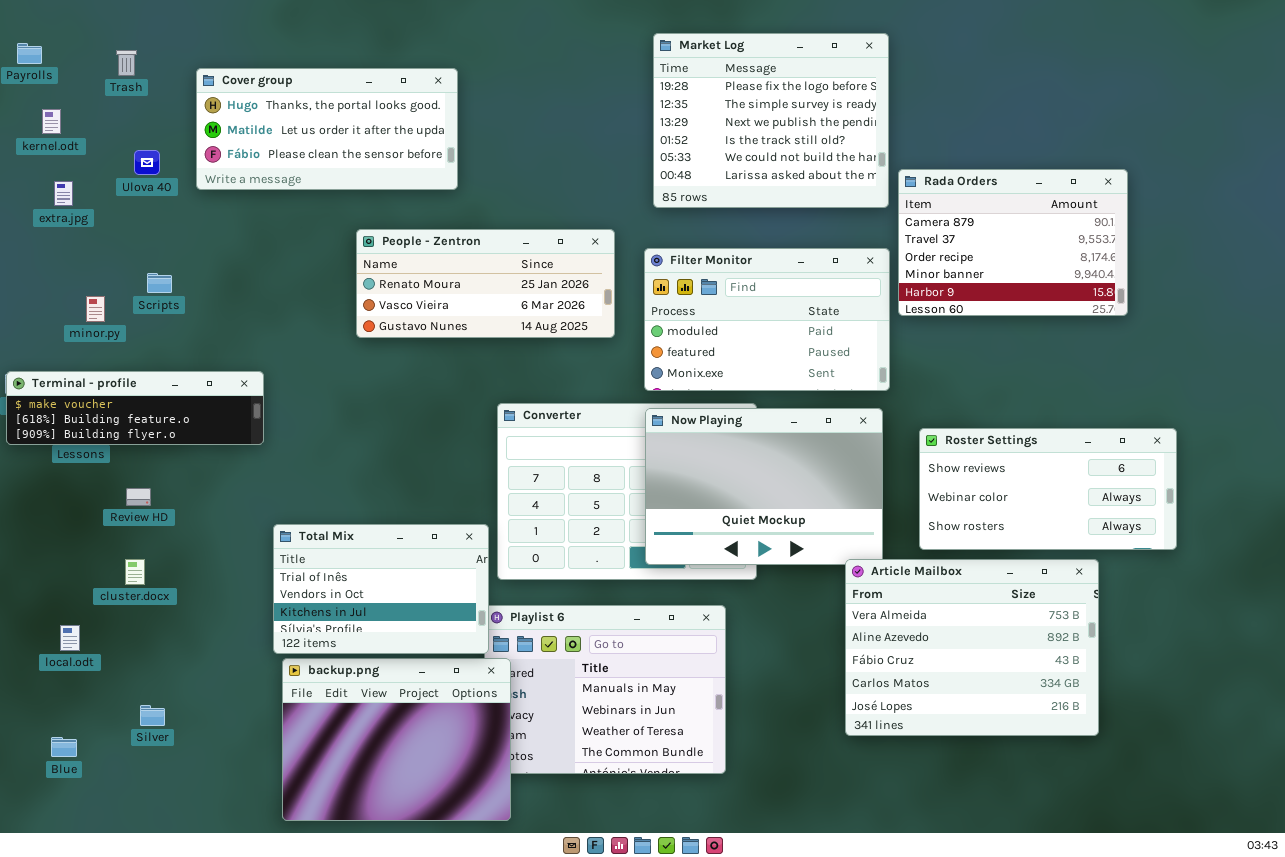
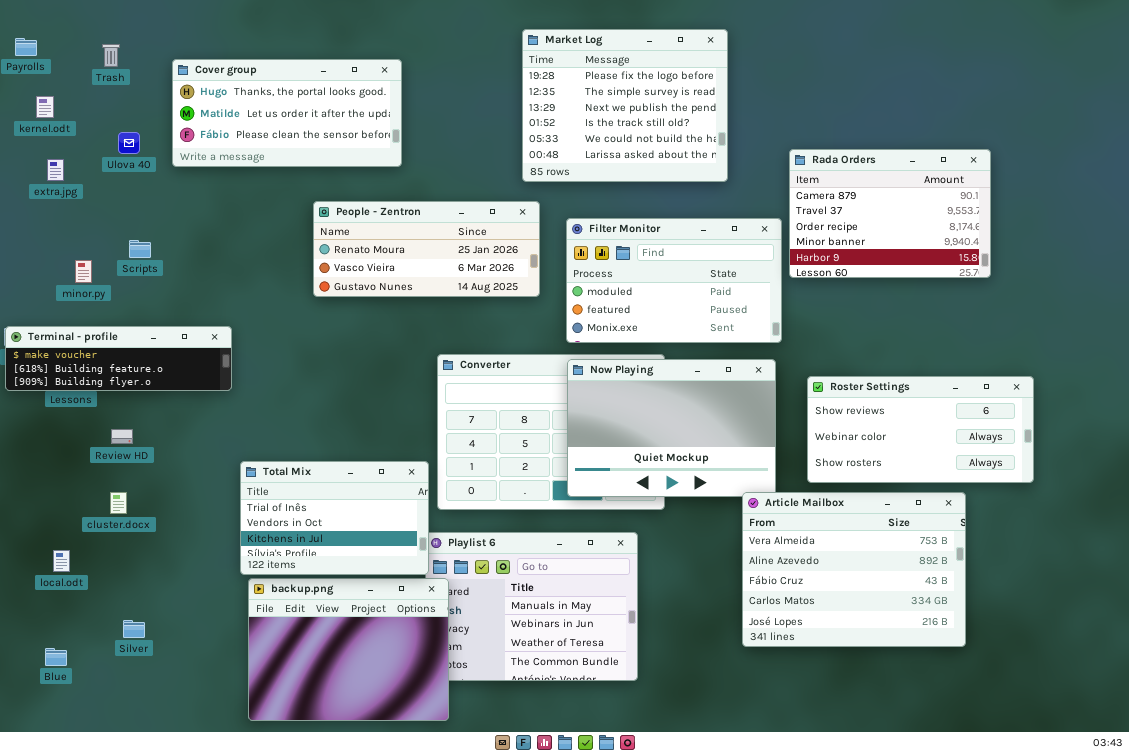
Market Log: [653,33,889,208] -> [522,29,728,182], moved

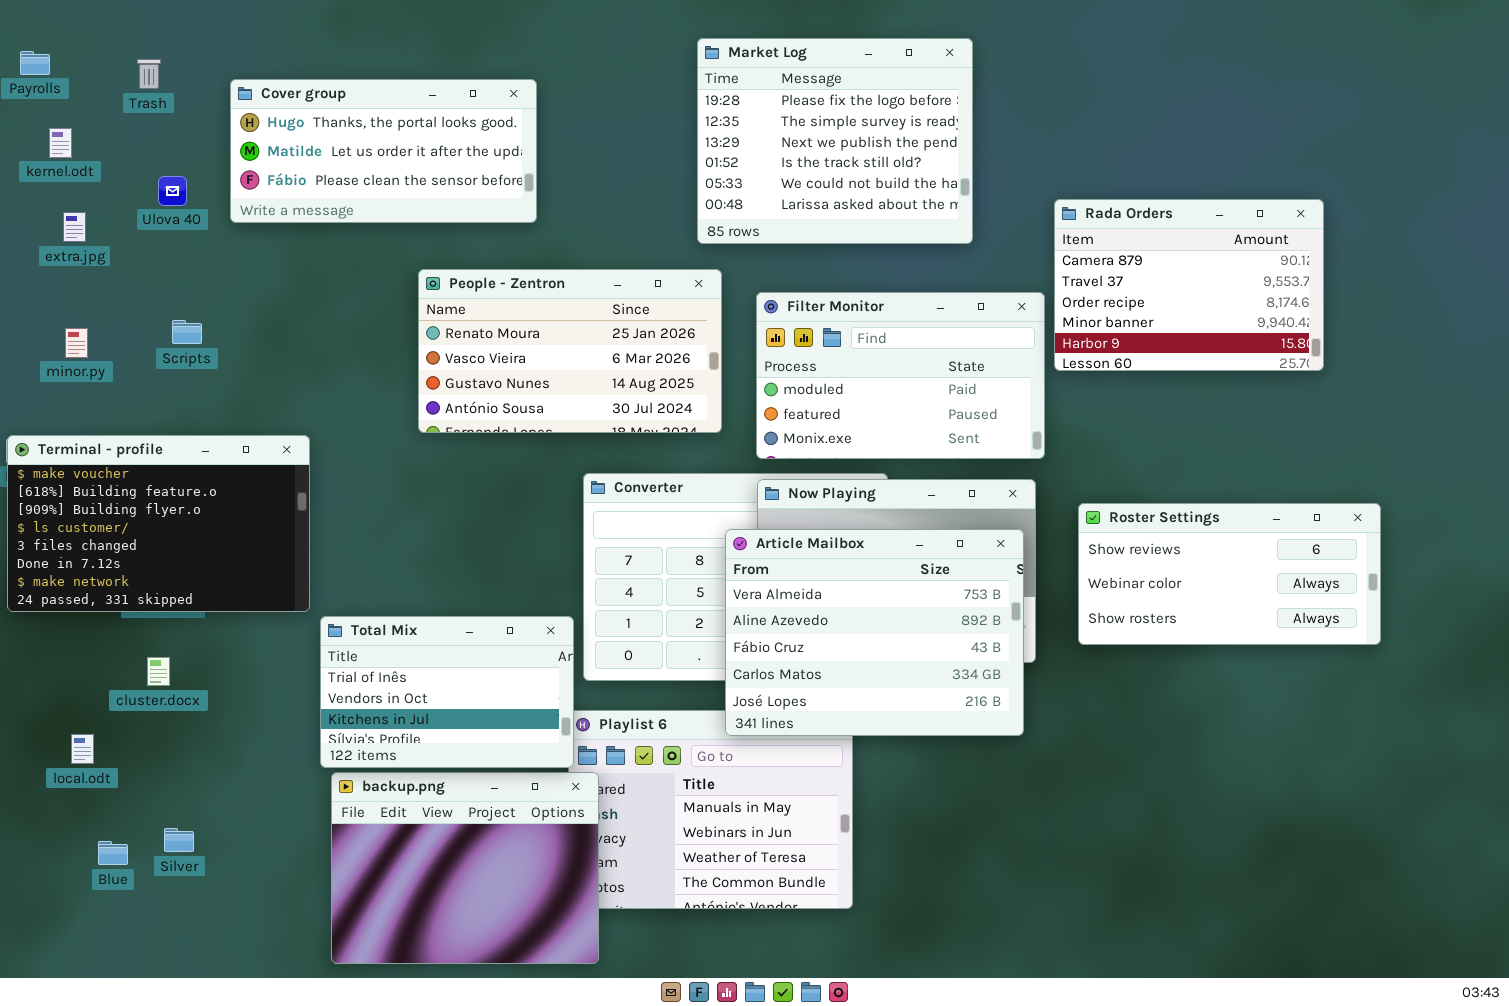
People - Zentron: [313,201,540,297] -> [418,269,722,433], resized
minor.py: [75,260,92,283] -> [65,328,88,358], moved
Terminal - profile: [5,326,232,391] -> [7,435,310,612], resized
Article Mailbox: [742,492,966,647] -> [725,529,1024,736], moved
Blue: [45,648,67,666] -> [98,841,128,865], moved

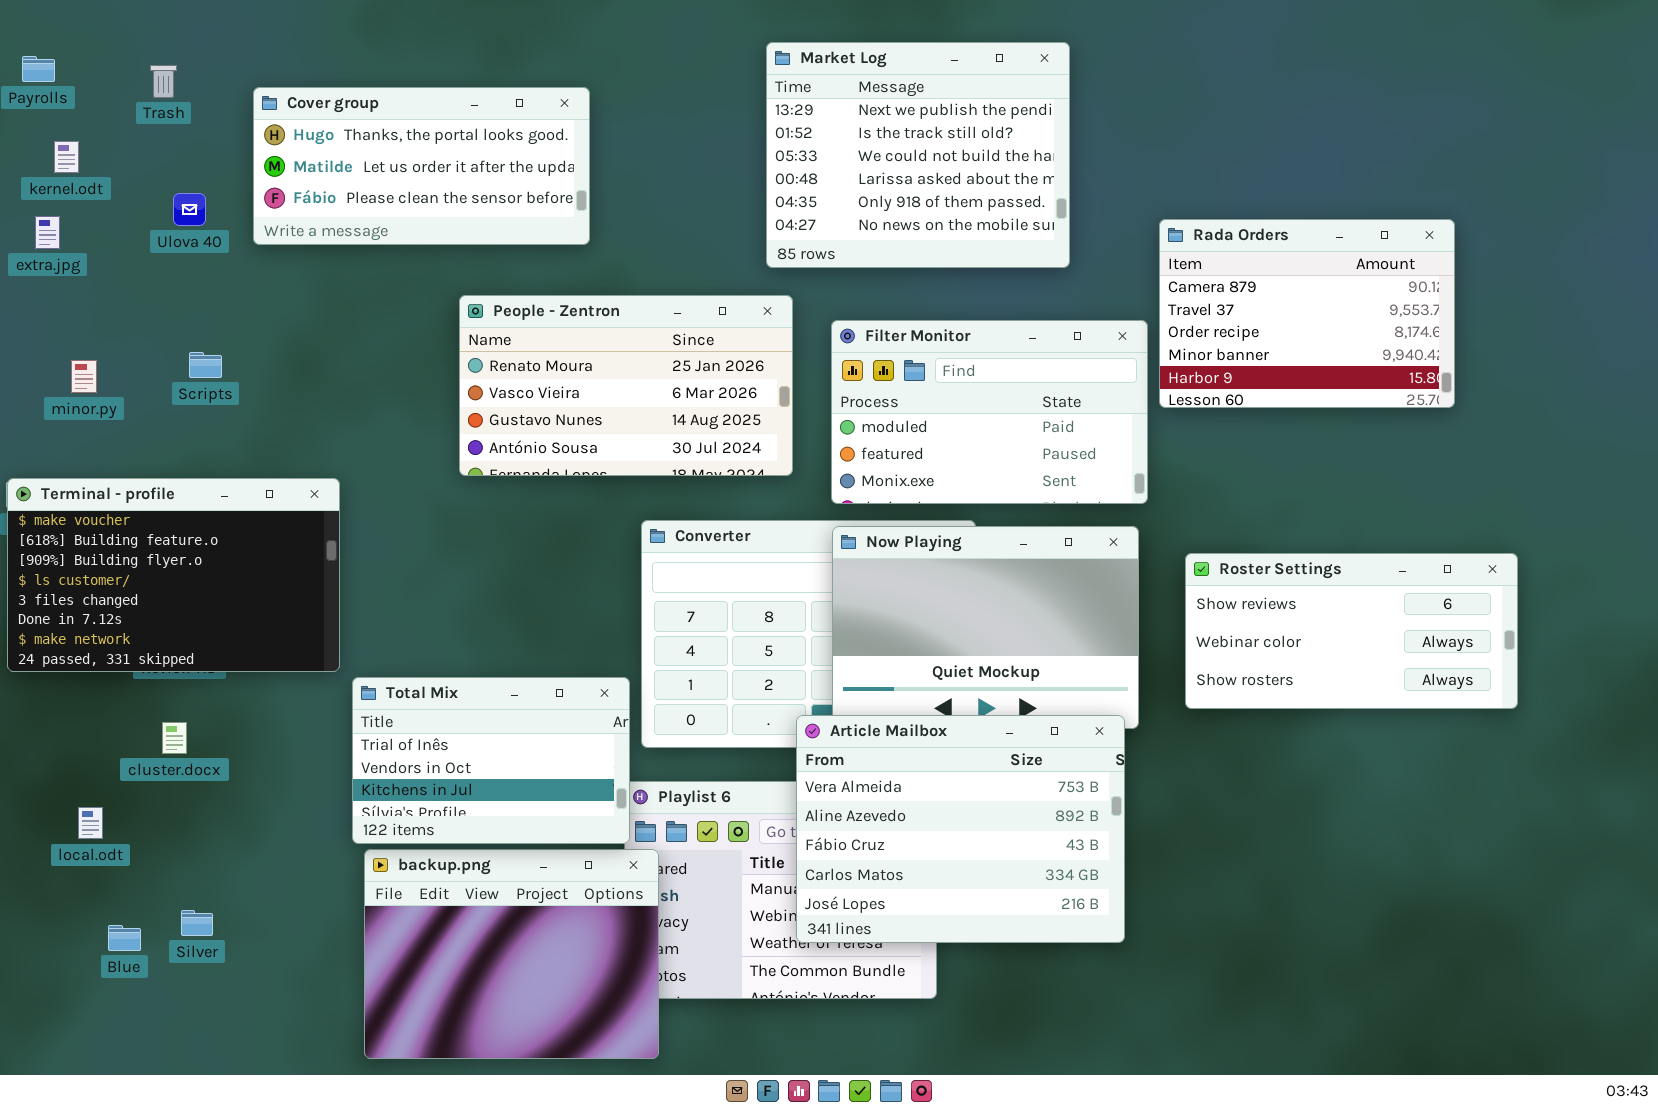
Market Log: [697,38,973,244] -> [766,42,1070,268], scrolled down 2 rows
extra.jpg: [63,212,86,242] -> [35,216,60,249], moved
Article Mailbox: [725,529,1024,736] -> [796,715,1125,943], moved

